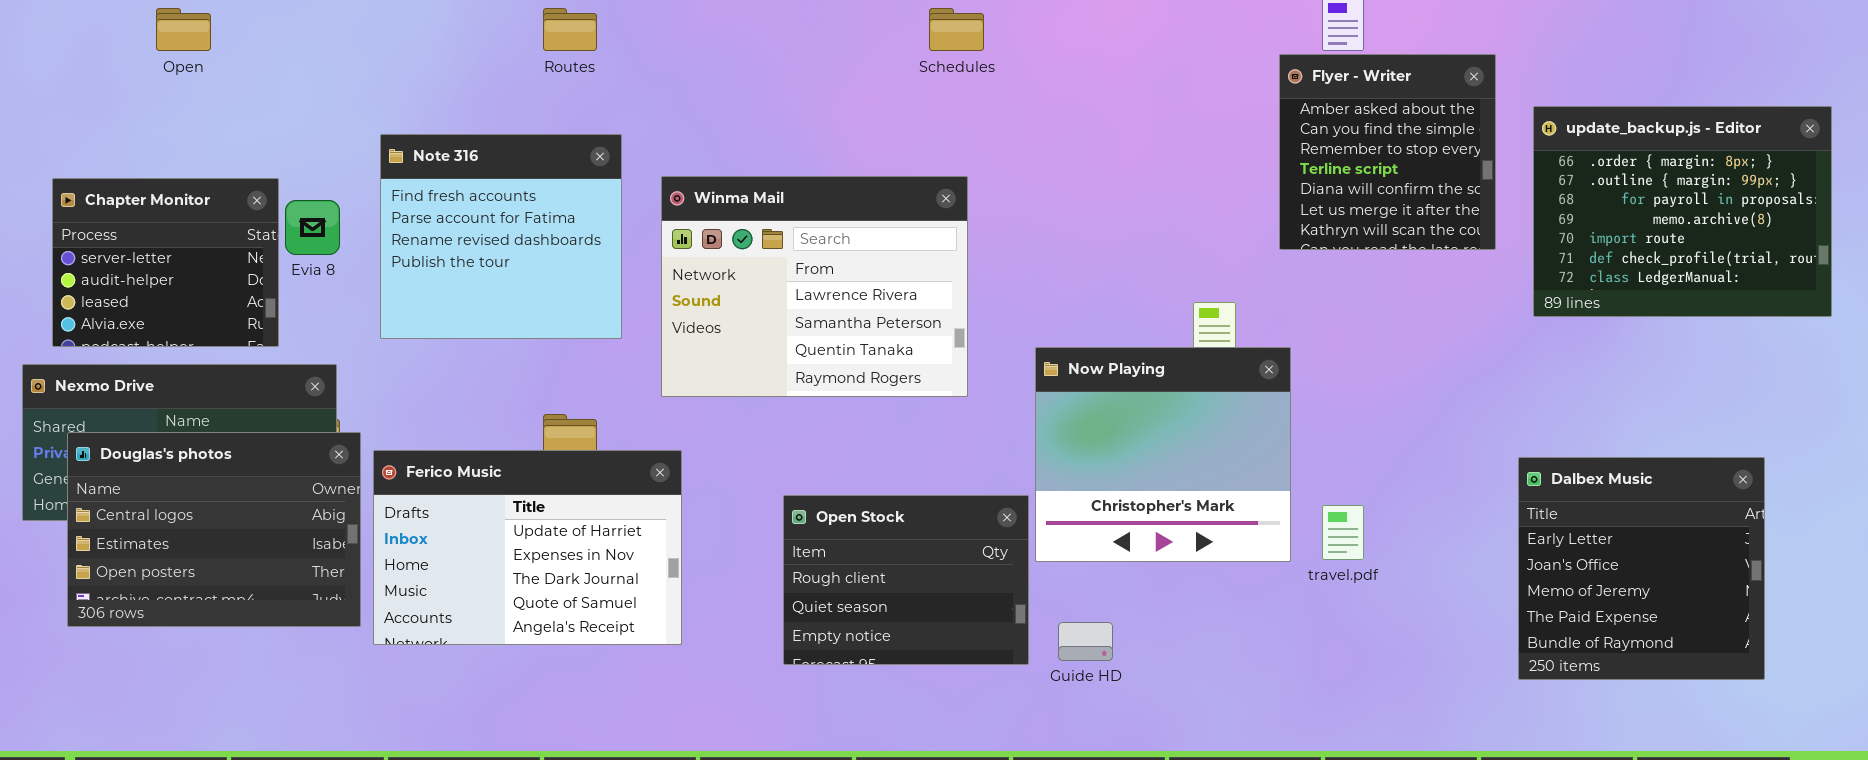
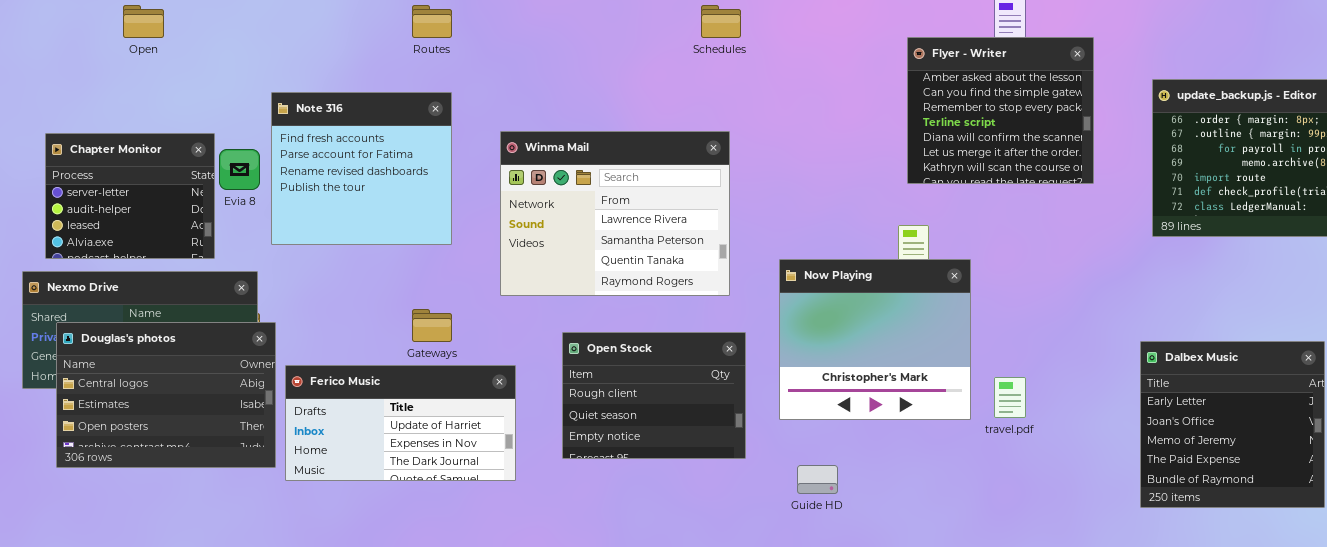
Flyer - Writer: [1279,54,1496,250] -> [907,37,1094,184], moved, resized
Note 316: [380,134,622,339] -> [271,92,452,245], moved
Ferico Music: [373,450,682,645] -> [285,365,516,481], resized
Open Stock: [783,495,1029,665] -> [562,332,746,459], moved

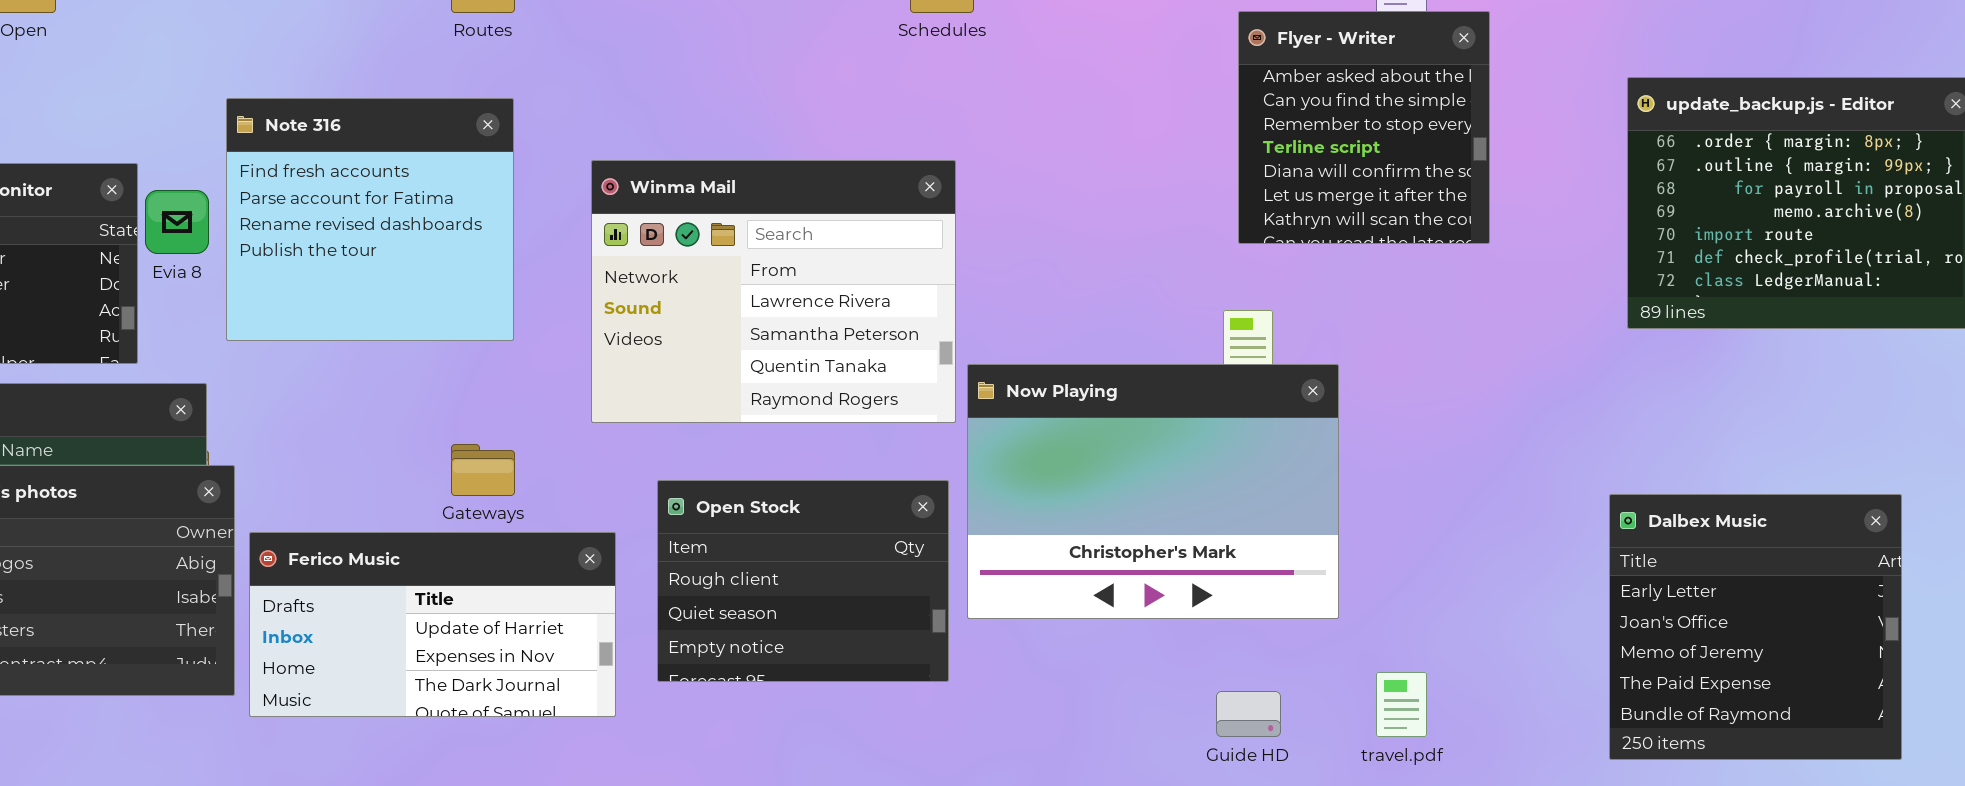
Flyer - Writer: [907,37,1094,184] -> [1238,11,1490,244], resized
Now Playing: [779,259,971,420] -> [967,364,1339,619], resized
Open Stock: [562,332,746,459] -> [657,480,949,682], moved
travel.pdf: [994,377,1026,418] -> [1376,672,1427,737], moved
Guide HD: [797,465,838,494] -> [1216,691,1281,737], moved

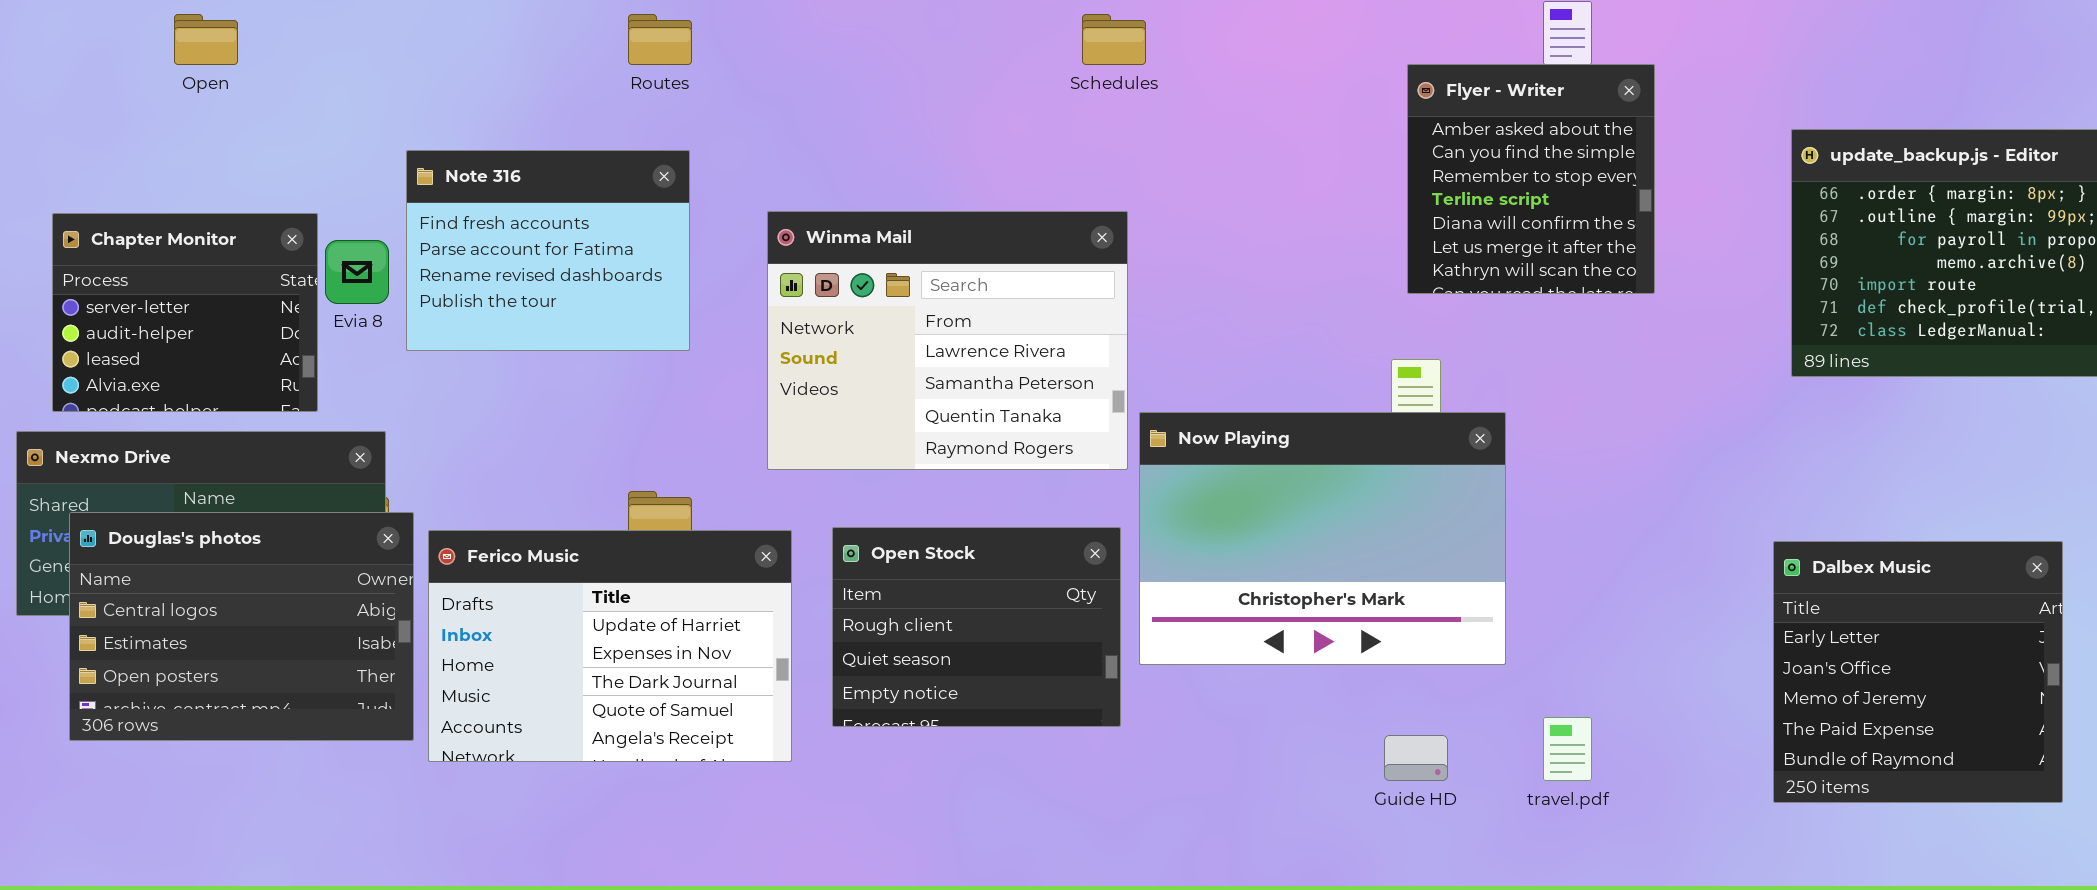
Note 316: [226,98,514,341] -> [406,150,690,351], resized
Ferico Music: [249,532,616,717] -> [428,530,792,762], resized

